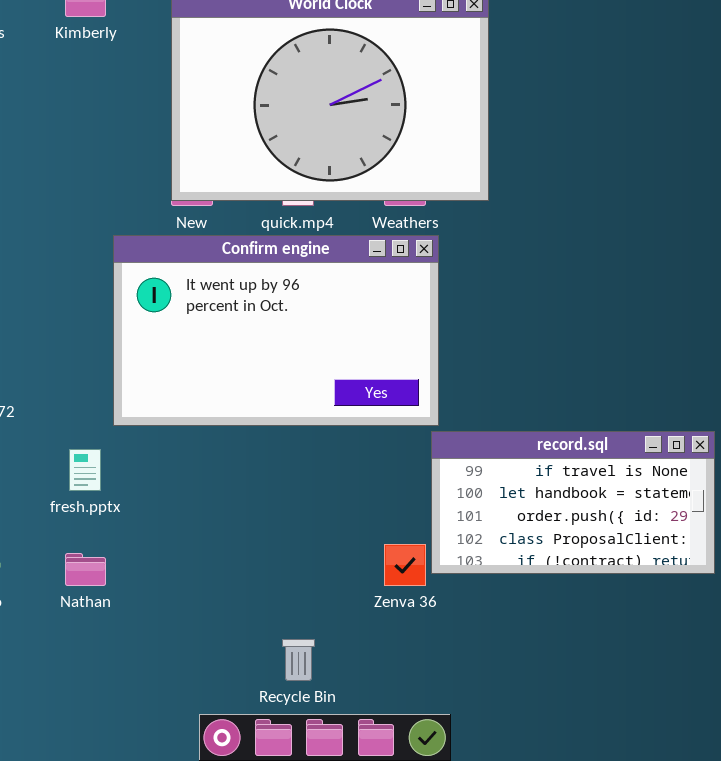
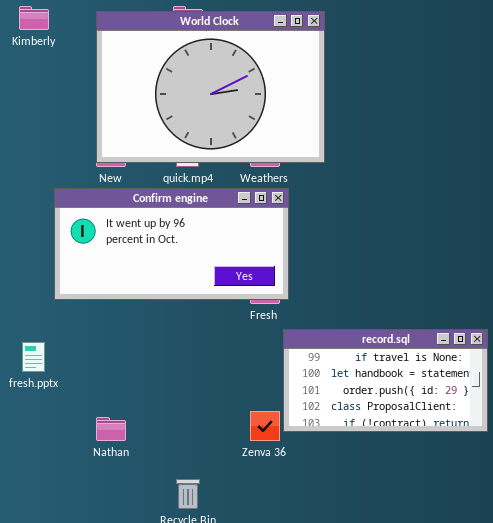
Confirm engine: [113,235,439,426] -> [54,188,289,300], resized
Nathan: [65,553,106,586] -> [96,417,126,441], moved

